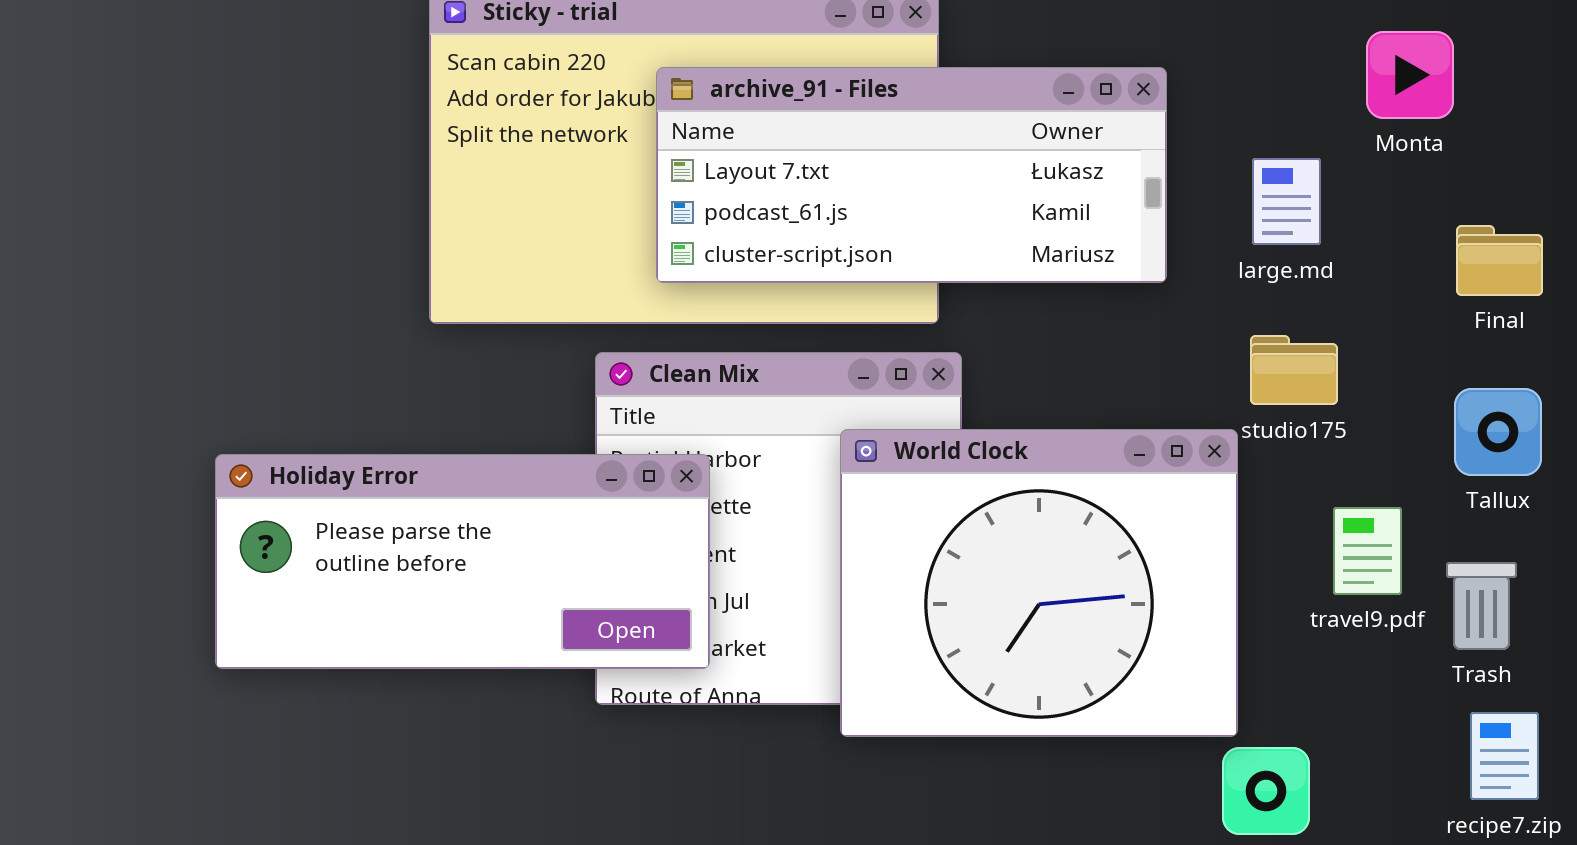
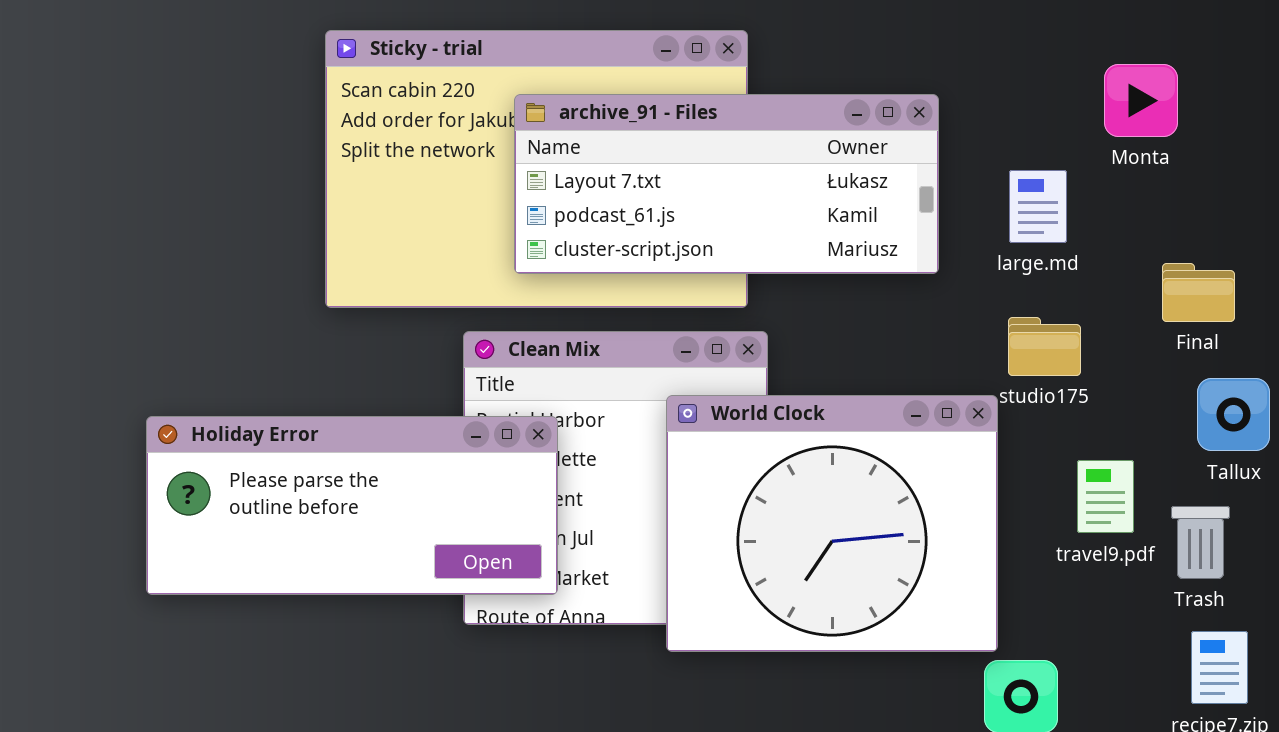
Final: [1456,225,1543,296] -> [1162,263,1235,322], moved
Tallux: [1454,388,1542,476] -> [1197,378,1270,451], moved

